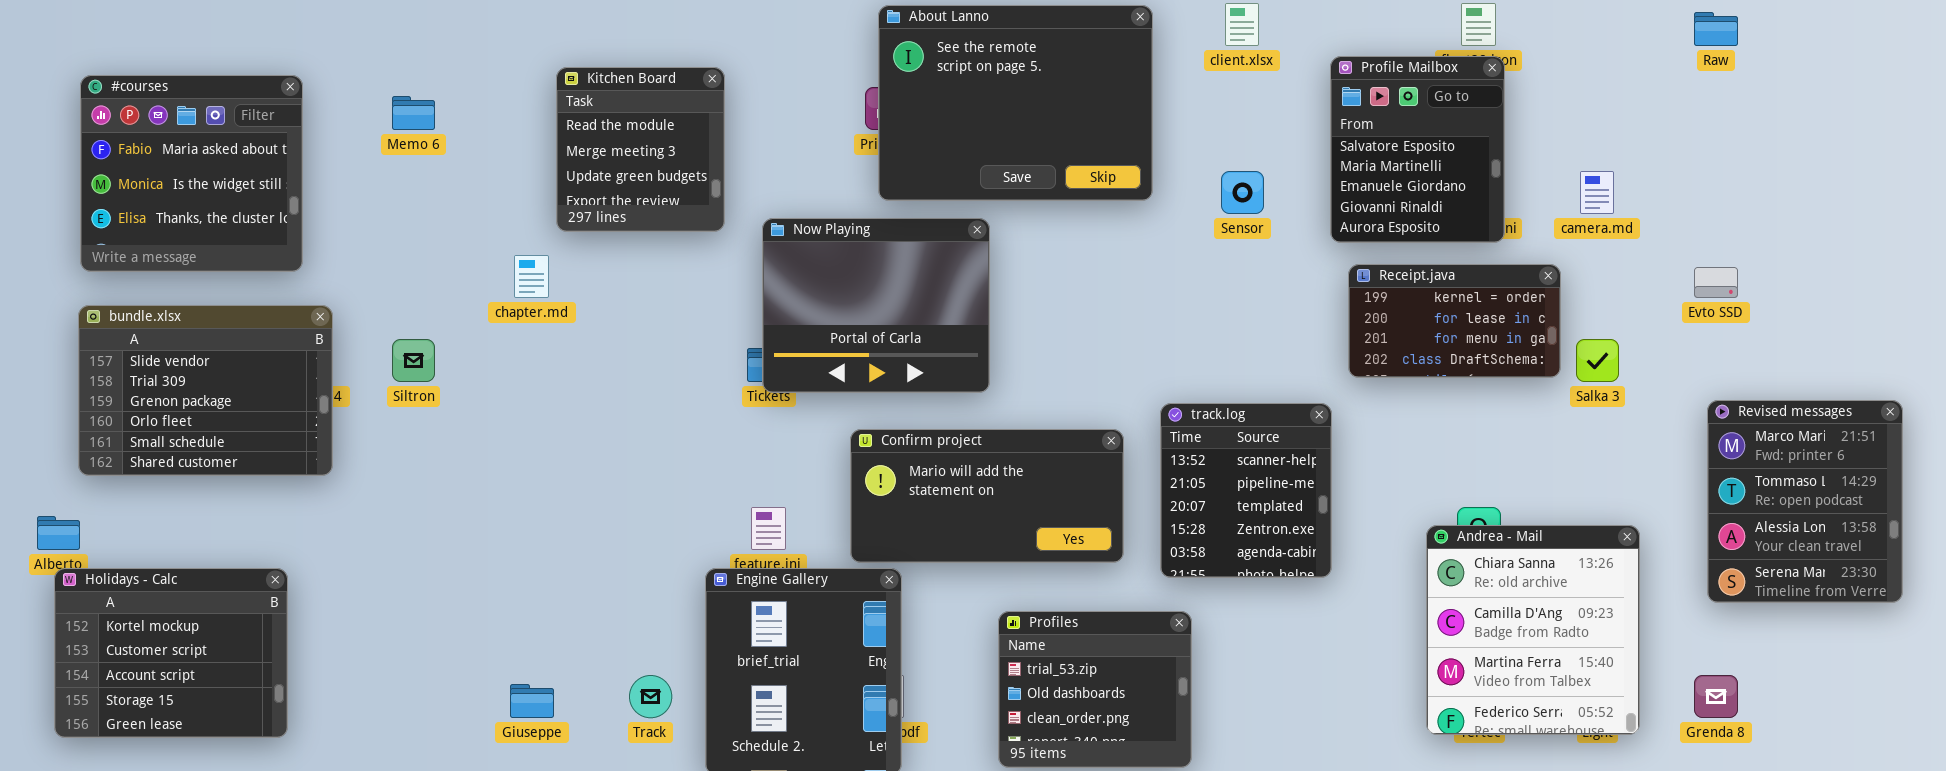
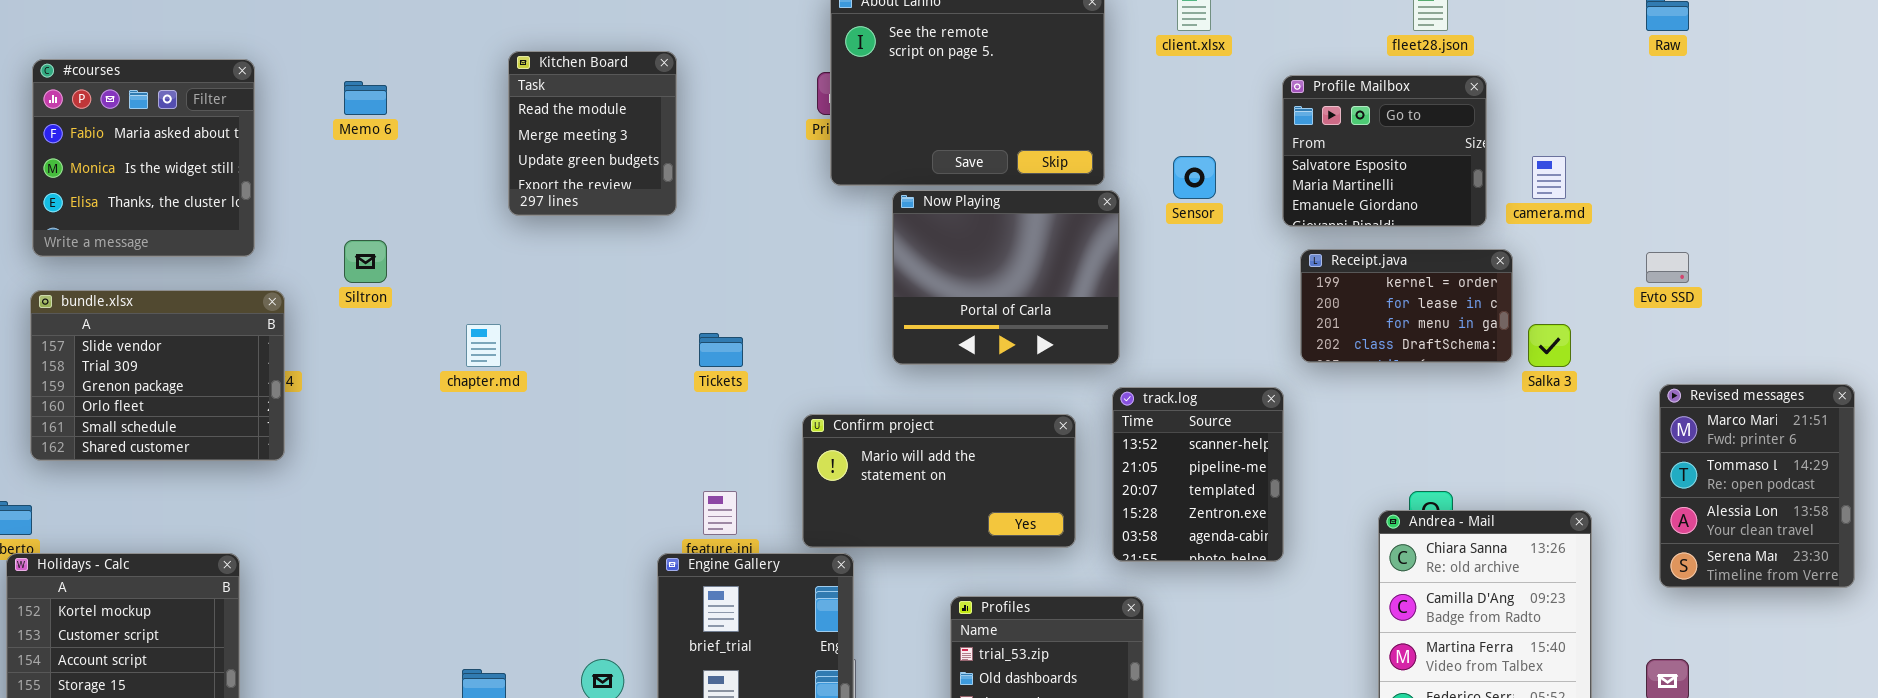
Profile Mailbox: [1330,56,1505,243] -> [1282,75,1487,227], resized
Now Playing: [762,218,990,393] -> [892,190,1120,365], moved
chapter.md: [514,255,549,298] -> [466,324,501,367], moved
Siltron: [392,339,435,382] -> [344,240,387,283], moved

